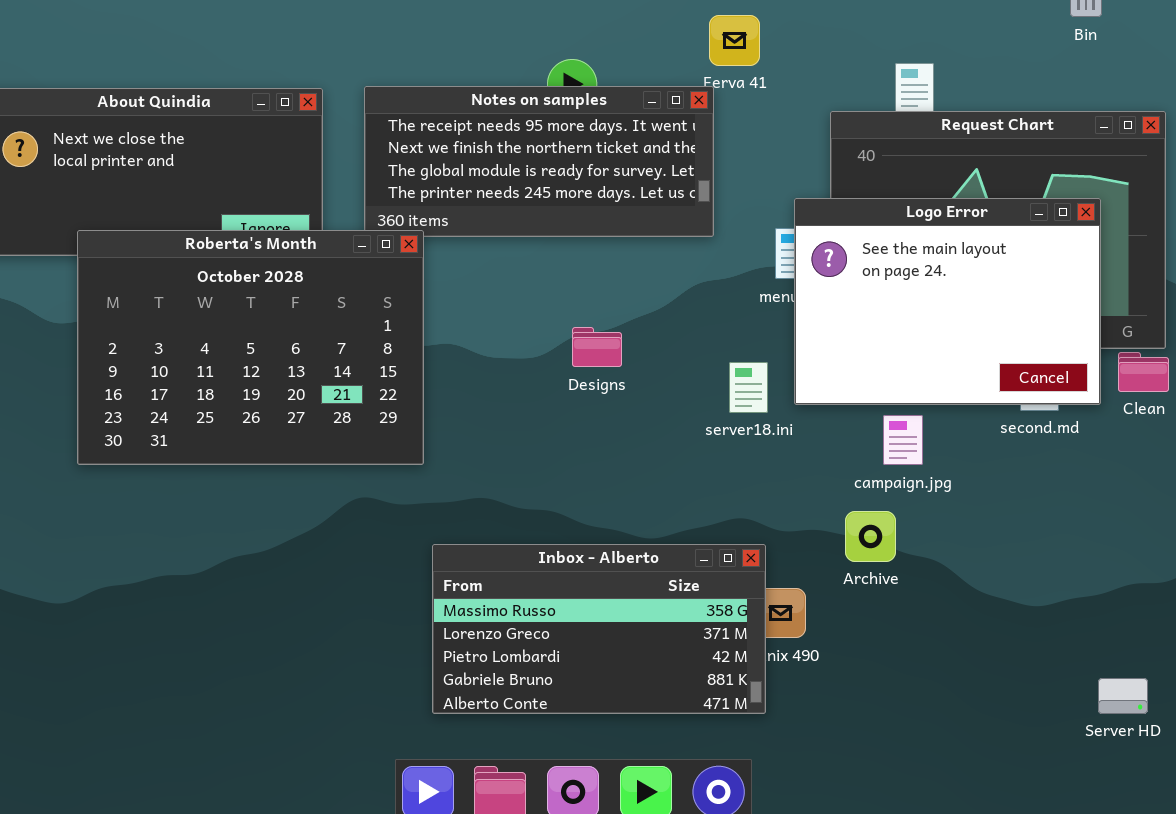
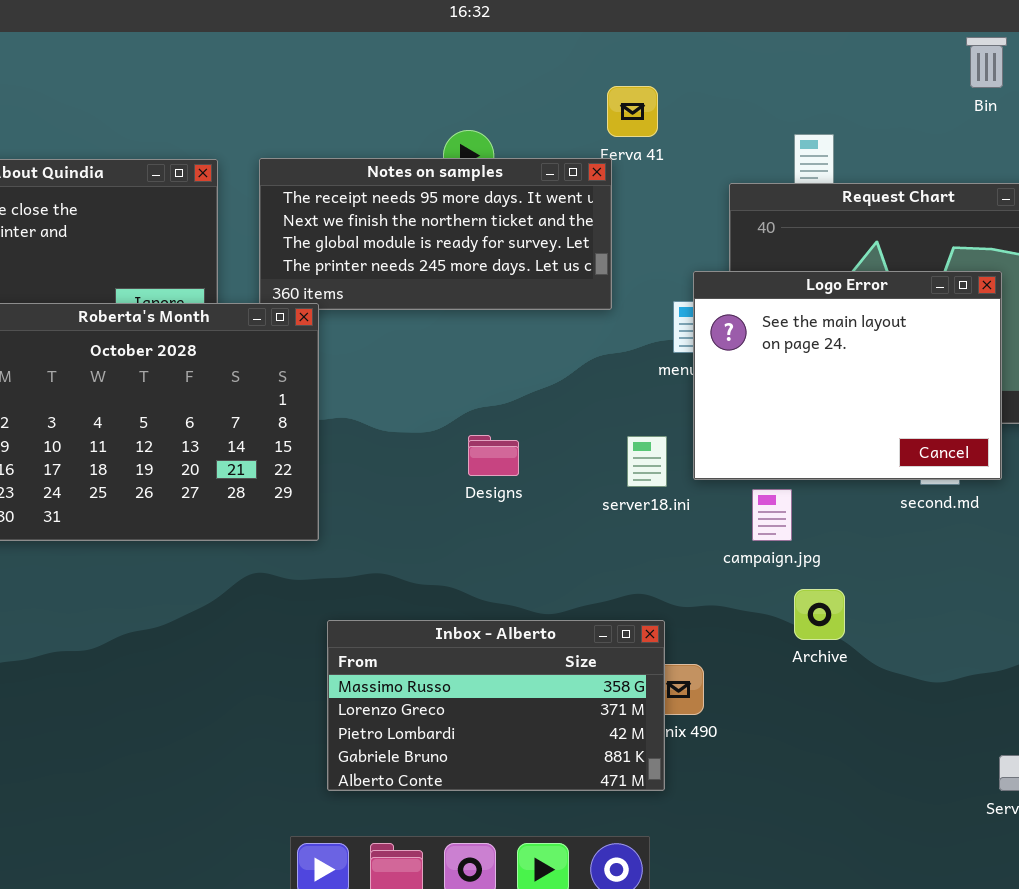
Designs: [572,327,622,367] -> [468,435,519,476], moved
campaign.jpg: [883,415,923,465] -> [752,489,792,541], moved
Archive: [845,511,896,562] -> [794,589,845,640], moved

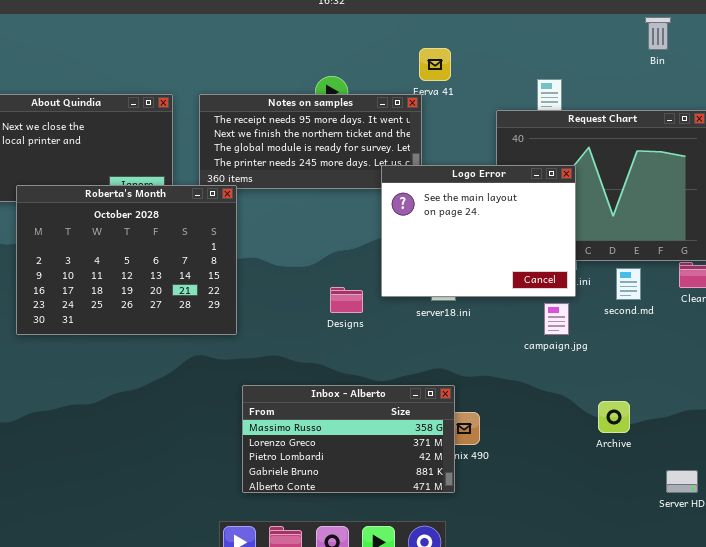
Logo Error: [693,271,1002,480] -> [381,165,576,297], moved
Designs: [468,435,519,476] -> [330,287,363,313], moved
campaign.jpg: [752,489,792,541] -> [544,303,569,335], moved
Archive: [794,589,845,640] -> [598,401,630,433], moved

